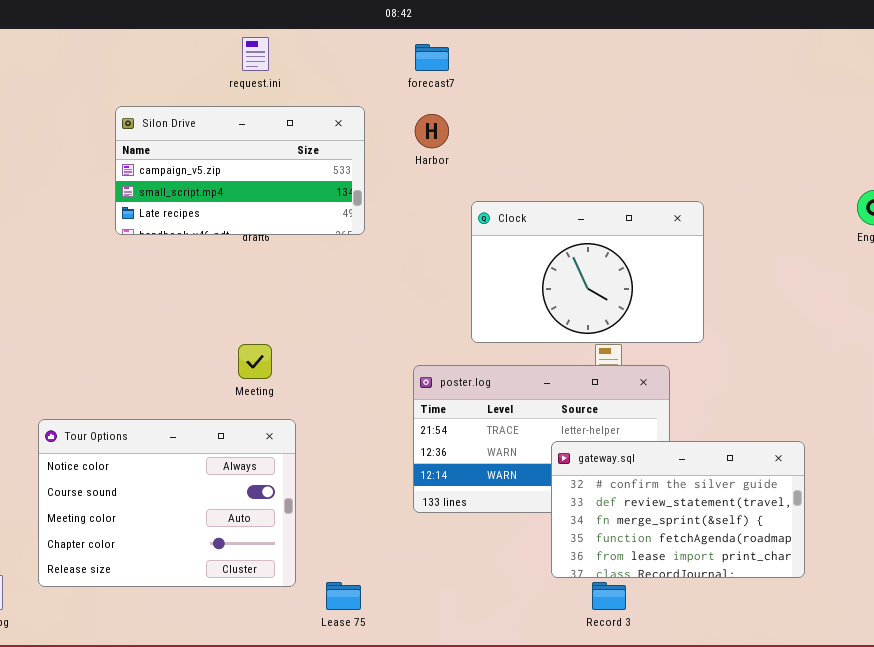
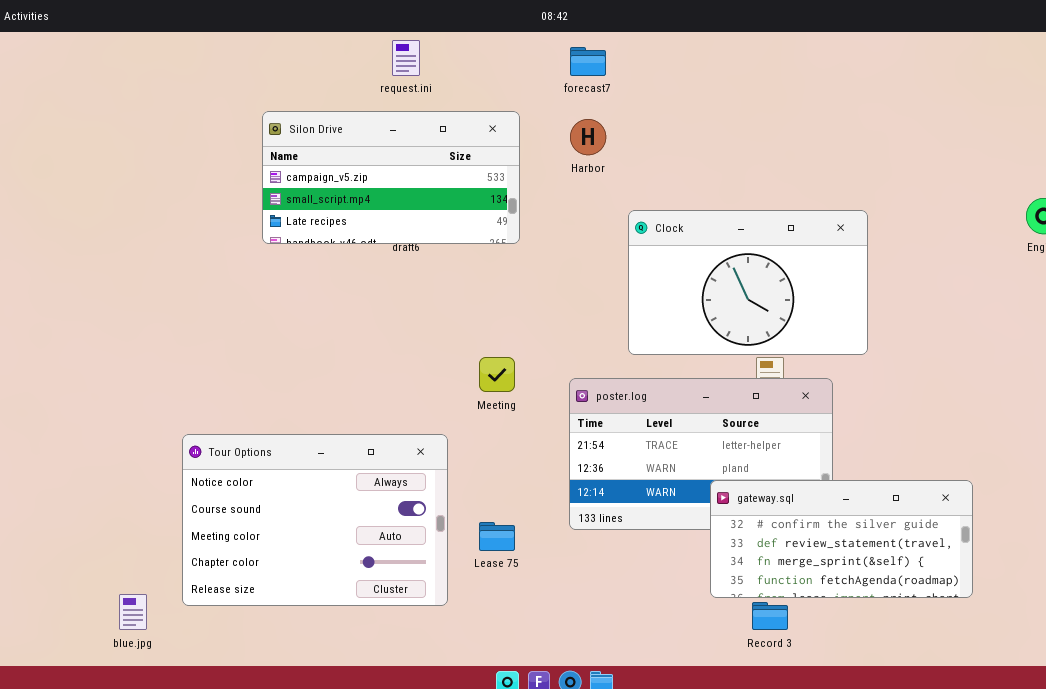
Meeting: [238,344,272,379] -> [479,357,515,392], moved
gateway.sql: [551,441,805,578] -> [710,480,973,598], resized
Lease 75: [326,582,361,610] -> [479,522,515,551], moved

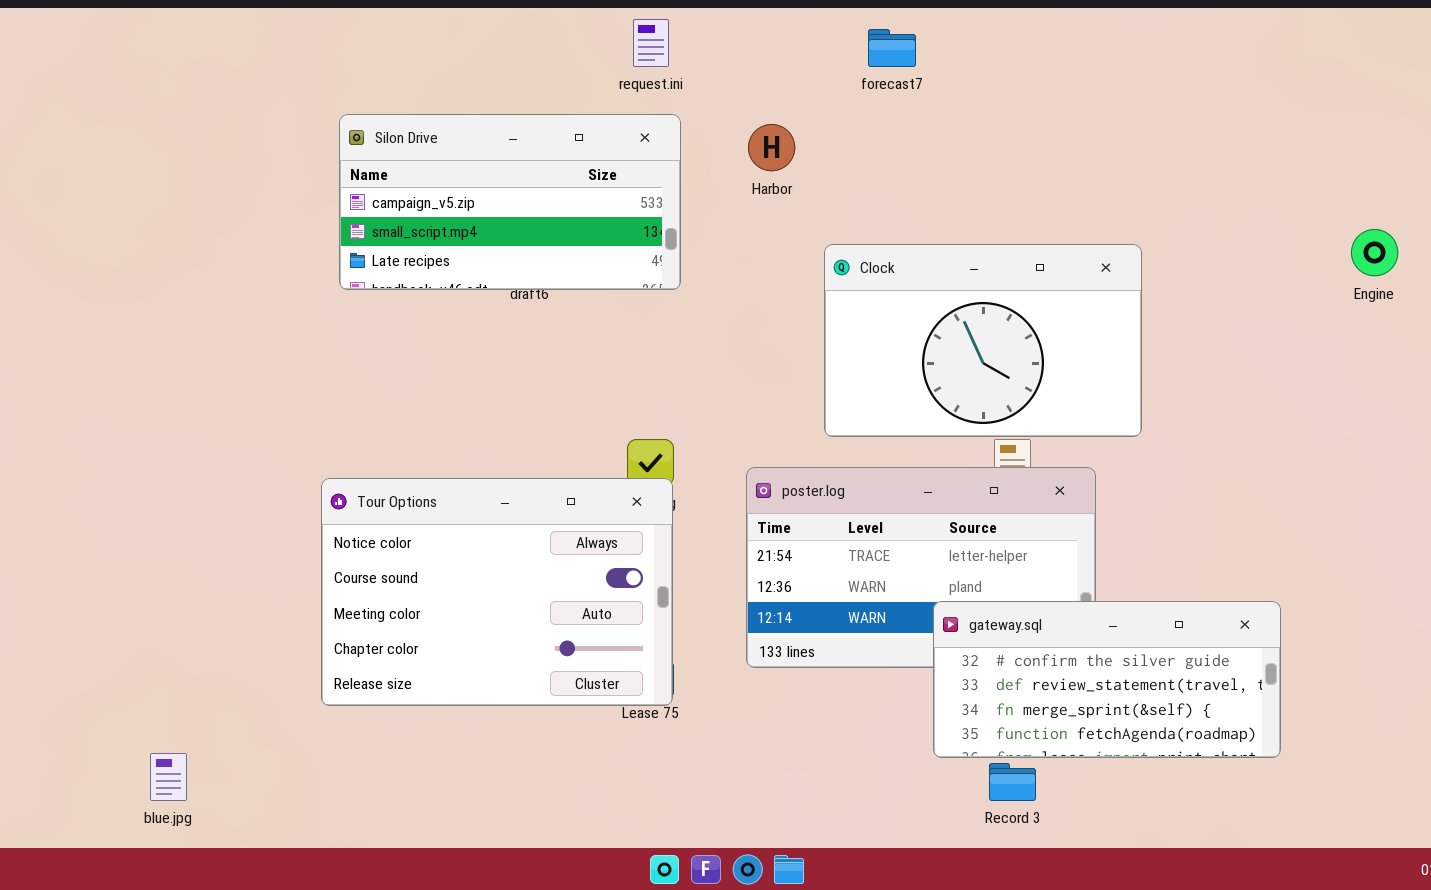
request.ini: [392,40,420,76] -> [633,19,669,67], moved
forecast7: [570,47,606,76] -> [868,29,916,67], moved
Tour Options: [182,434,448,606] -> [321,478,673,706], moved

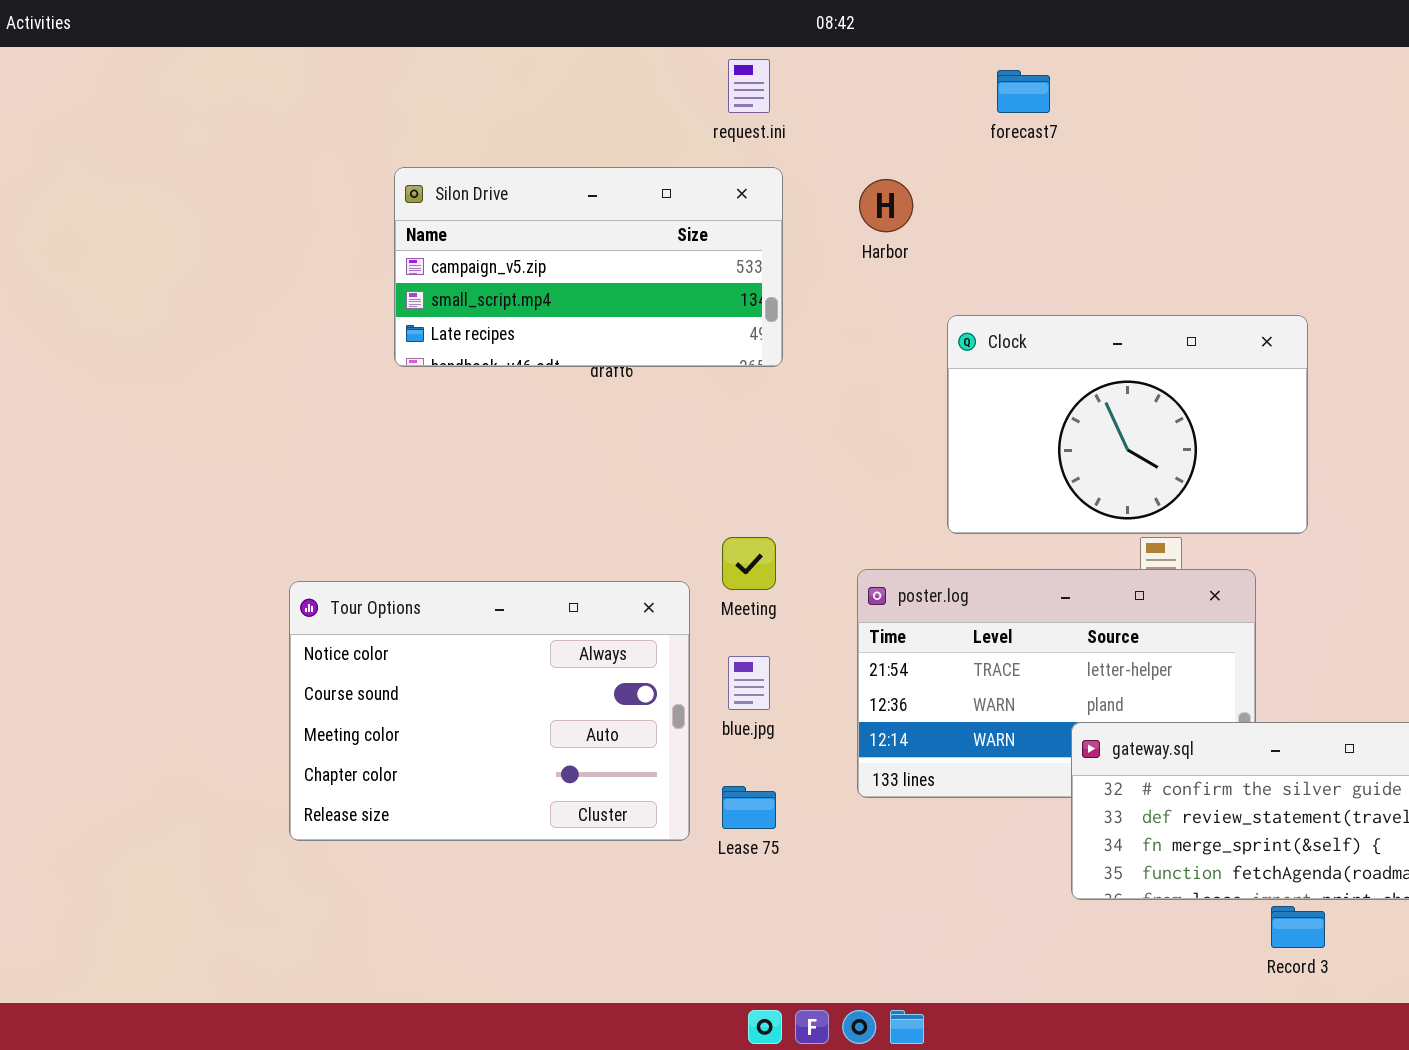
Tour Options: [321,478,673,706] -> [289,581,690,841], moved
blue.jpg: [150,753,187,801] -> [728,656,770,710], moved
Record 3: [989,763,1036,801] -> [1271,906,1325,948], moved

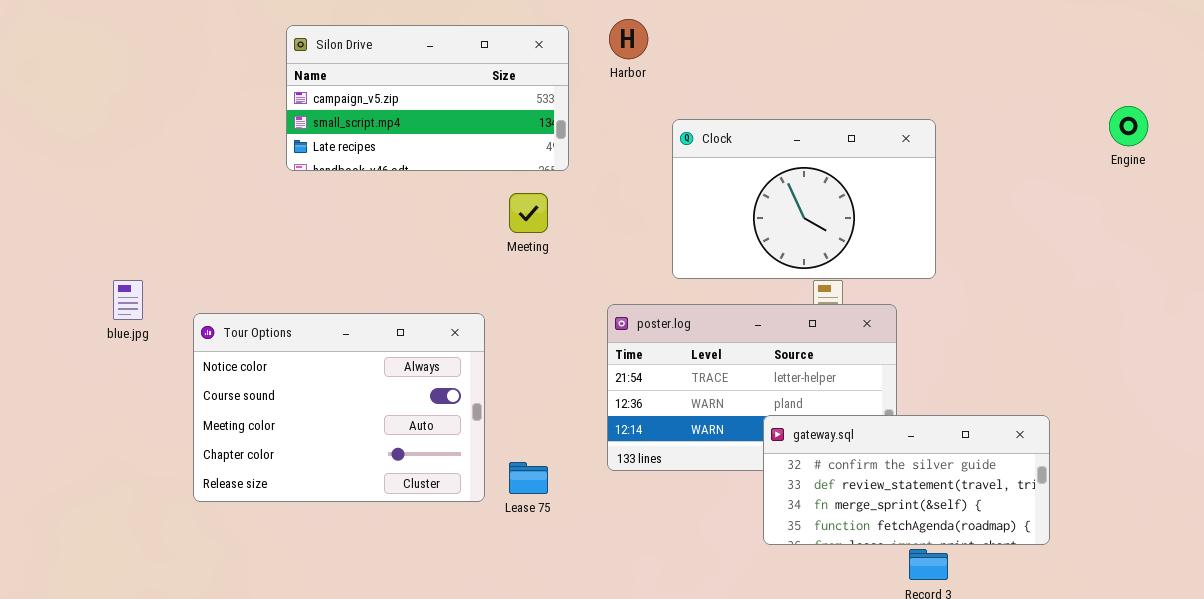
Silon Drive: [394,167,783,367] -> [286,25,569,171], moved
Meeting: [722,537,776,590] -> [509,193,548,233], moved
blue.jpg: [728,656,770,710] -> [113,280,143,320], moved

